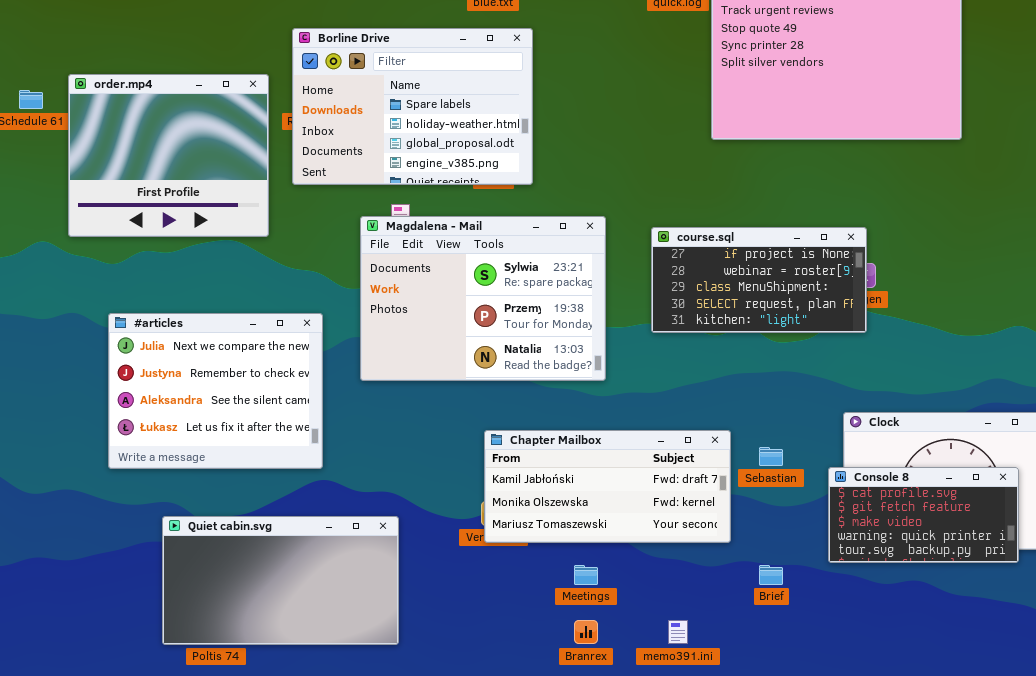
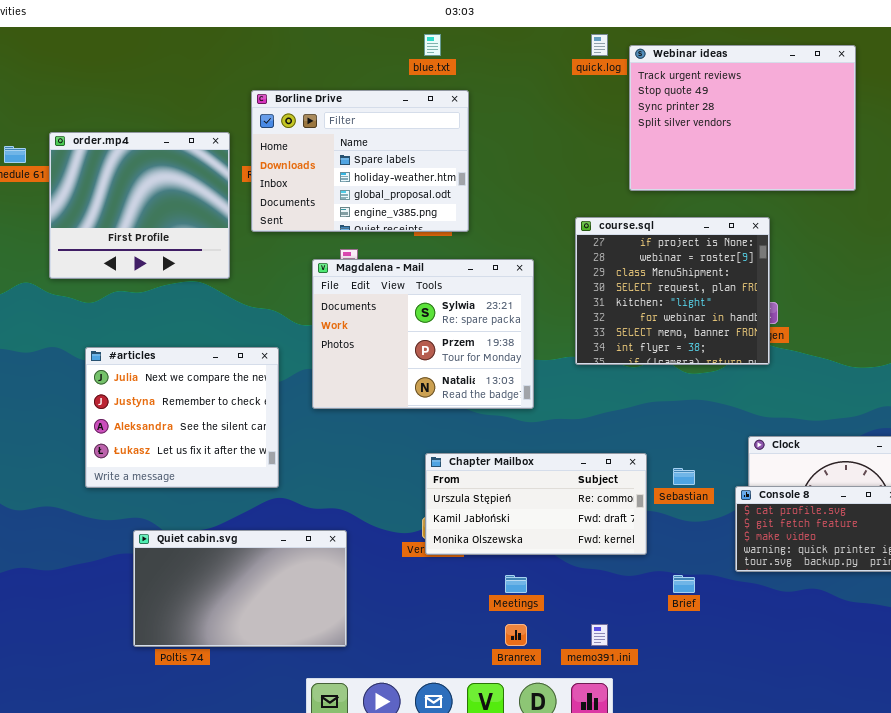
course.sql: [651,227,867,333] -> [575,217,770,365], resized
Chapter Mailbox: [484,430,731,543] -> [425,453,647,555], scrolled up 1 row

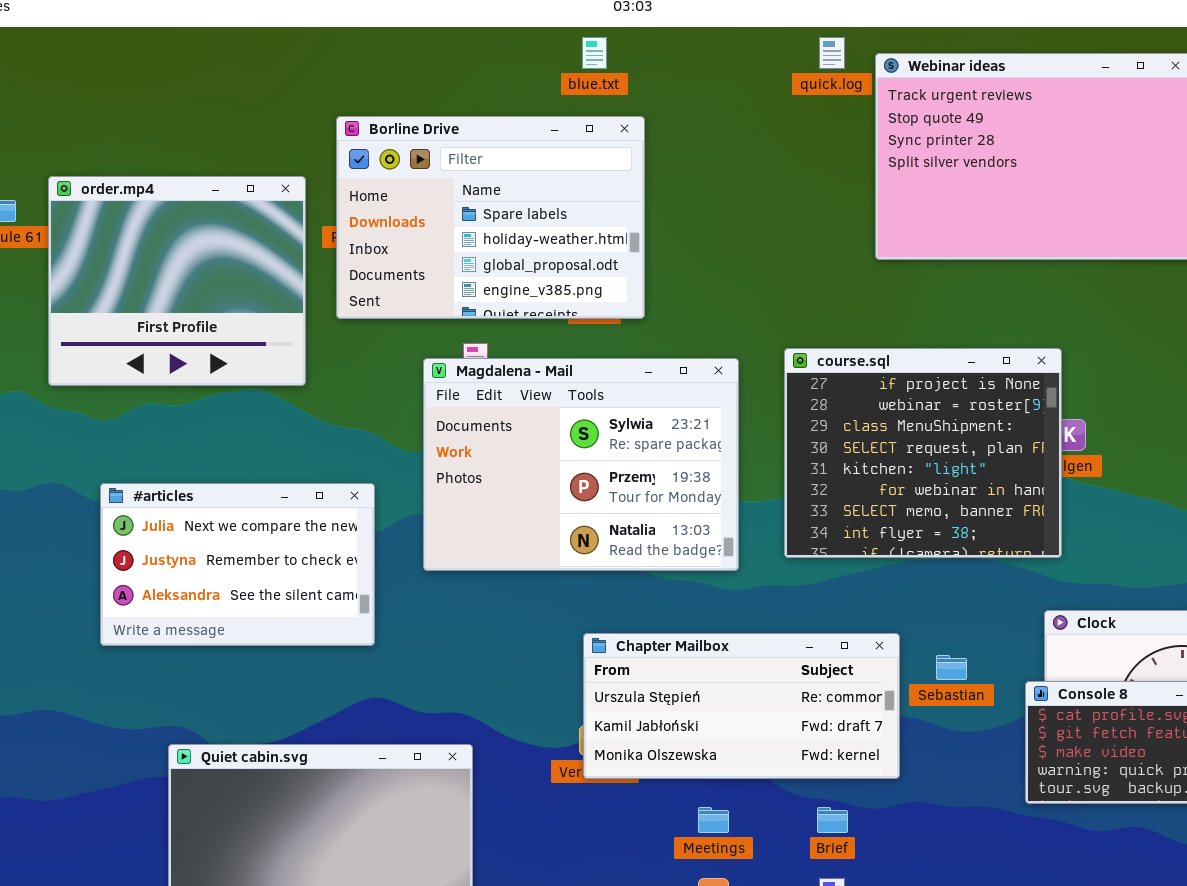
course.sql: [575,217,770,365] -> [784,348,1062,558], moved
#articles: [85,347,279,488] -> [100,483,375,646], resized
Brief: [673,575,695,593] -> [817,807,848,833], moved

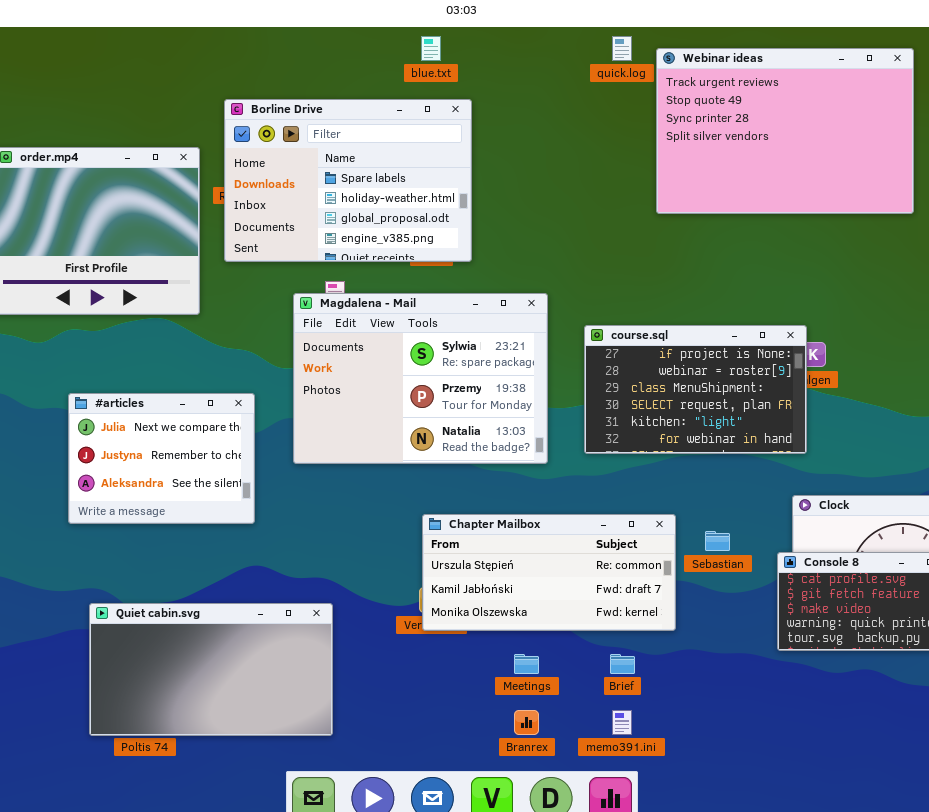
course.sql: [784,348,1062,558] -> [584,325,807,454], resized
#articles: [100,483,375,646] -> [68,393,255,524], resized

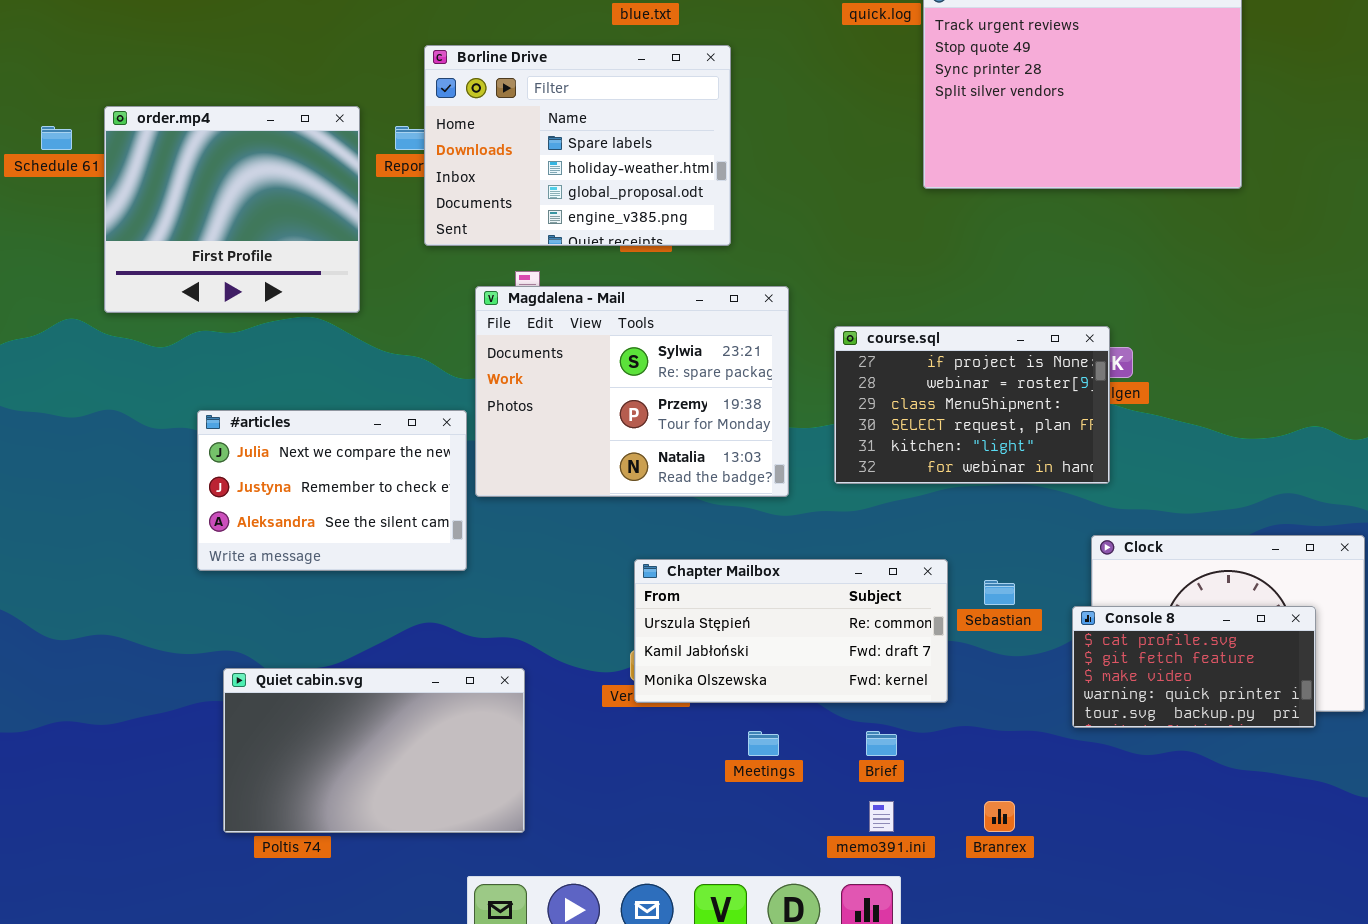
Borline Drive: [224,99,472,262] -> [424,45,731,246], moved
#articles: [68,393,255,524] -> [197,410,467,571], resized
Branrex: [514,710,539,735] -> [984,801,1015,832], moved

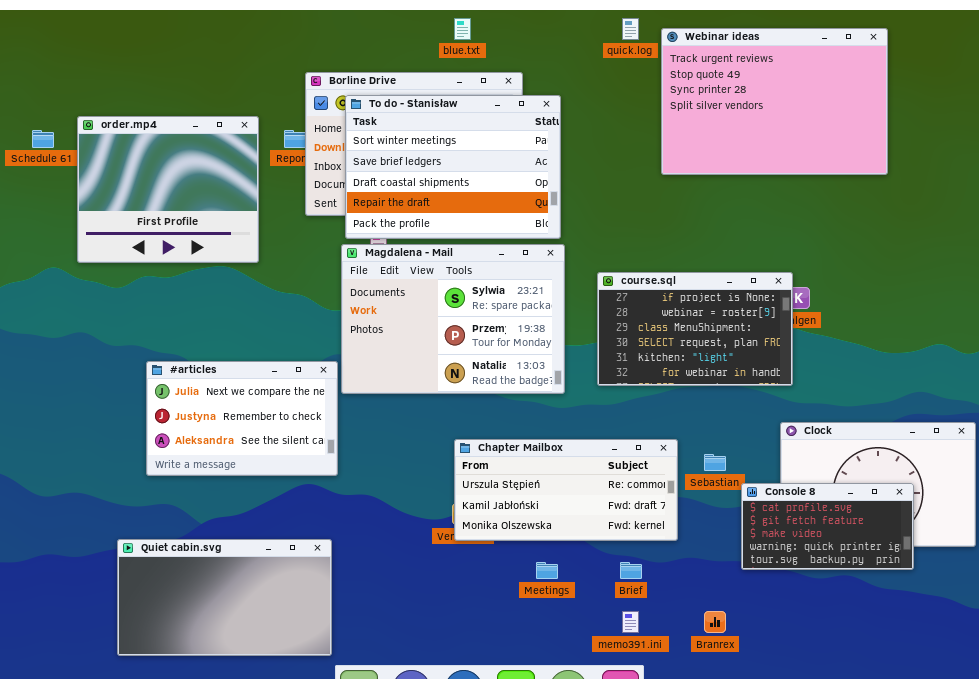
To do - Stanisław: none -> [345,95,561,239], opened
#articles: [197,410,467,571] -> [146,361,338,476], moved
Console 8: [1072,606,1316,728] -> [741,483,914,570], moved
Quiet cabin.svg: [223,668,525,833] -> [117,539,332,656], moved

